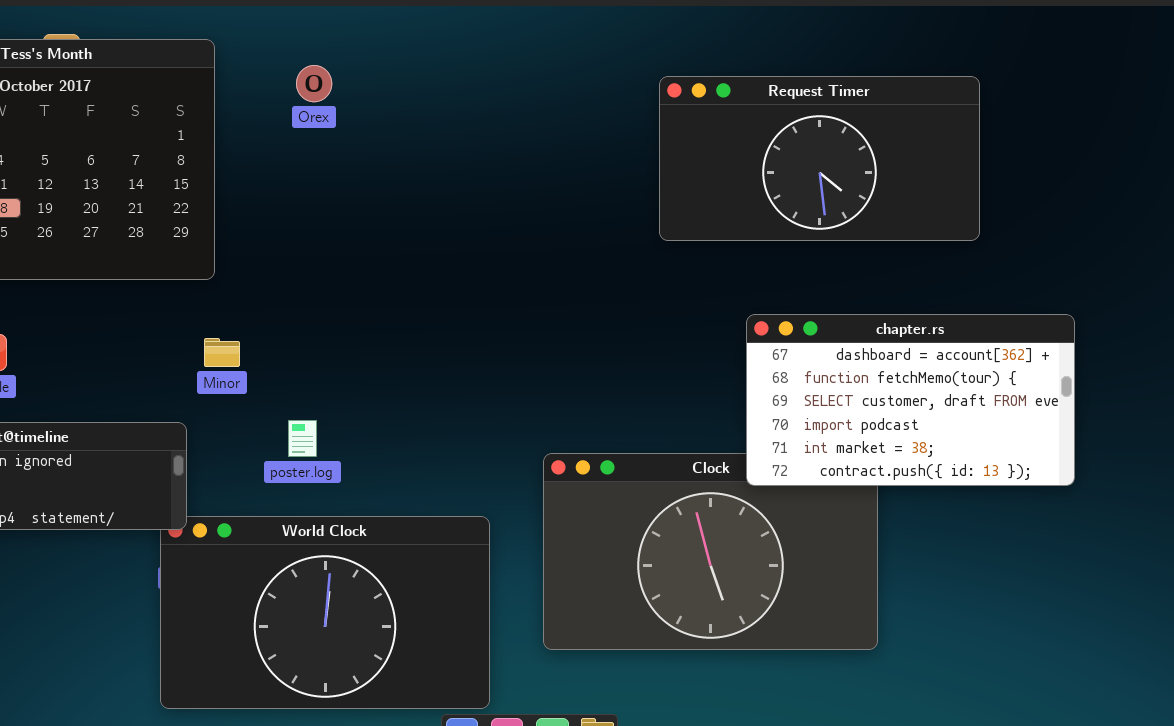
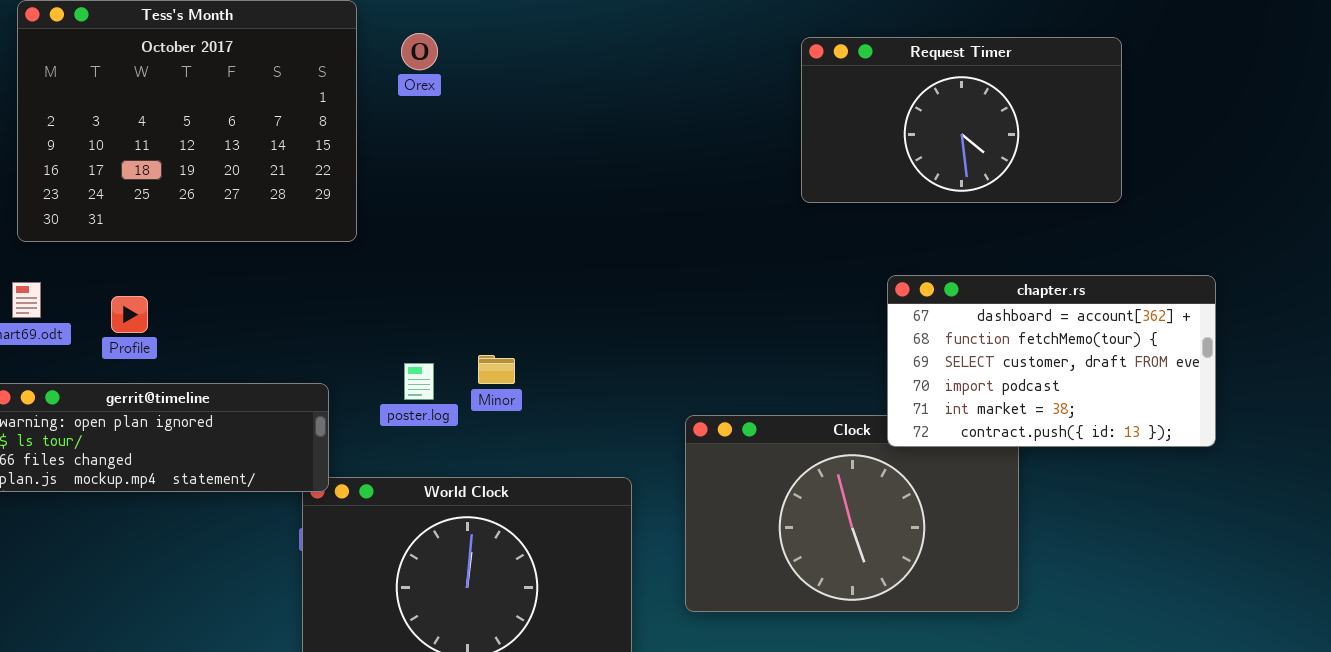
Orex: [296,65,332,102] -> [401,33,438,70], moved
Minor: [204,338,240,367] -> [478,355,515,384], moved
poster.log: [288,420,317,457] -> [404,363,434,400], moved

